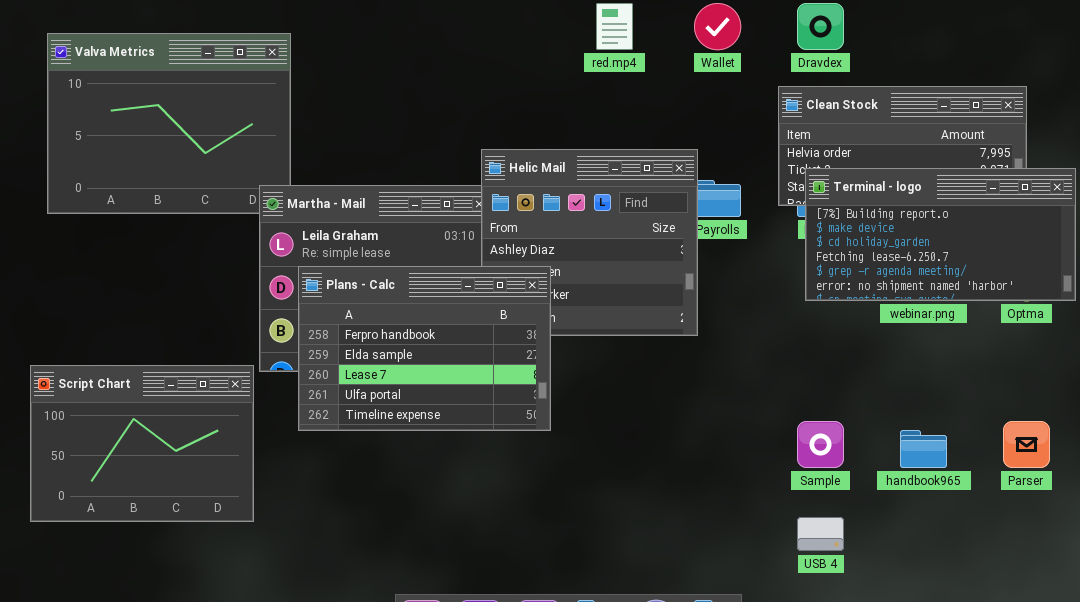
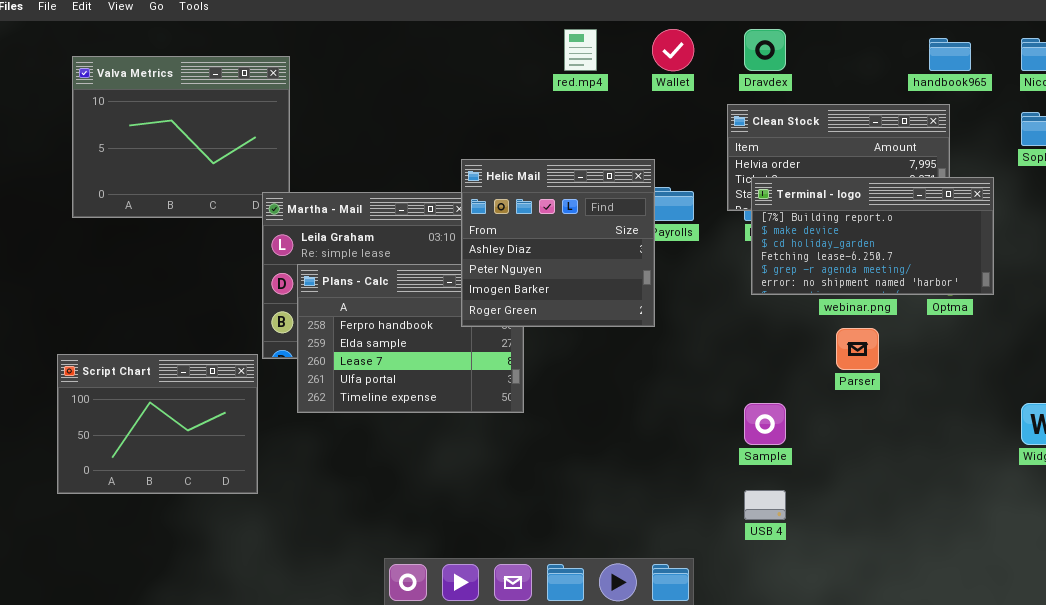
Helic Mail: [481,149,698,336] -> [461,159,655,327], raised
Parser: [1003,421,1050,468] -> [836,328,879,370], moved
handbook965: [900,430,947,468] -> [929,38,971,71], moved

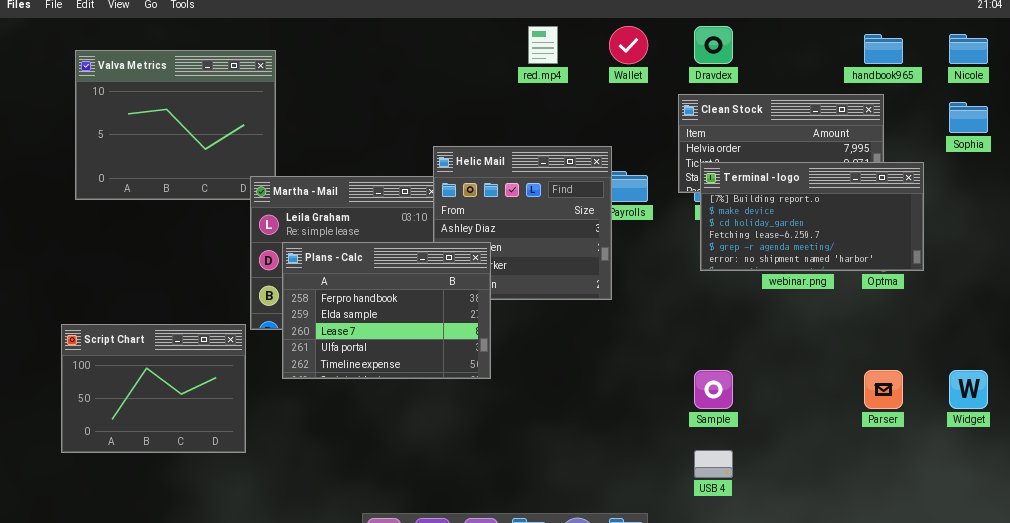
Plans - Calc: [297,264,524,413] -> [282,242,491,379], raised
Parser: [836,328,879,370] -> [864,370,903,409], moved

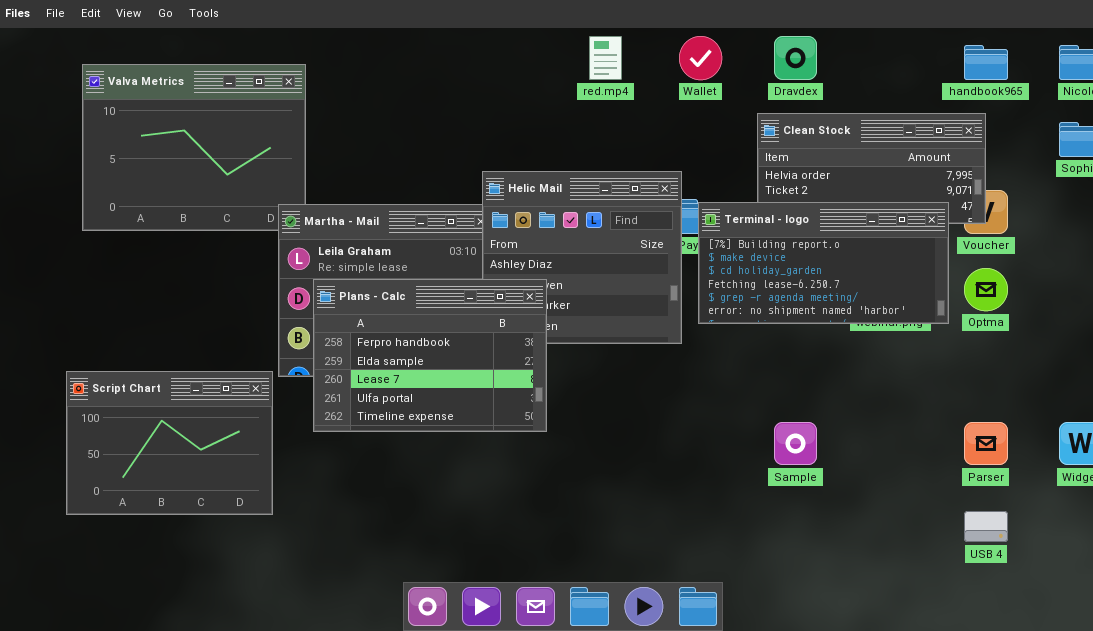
Terminal - logo: [700,162,924,271] -> [698,202,949,324], moved
USB 4: [694,450,733,478] -> [964,511,1008,542], moved

